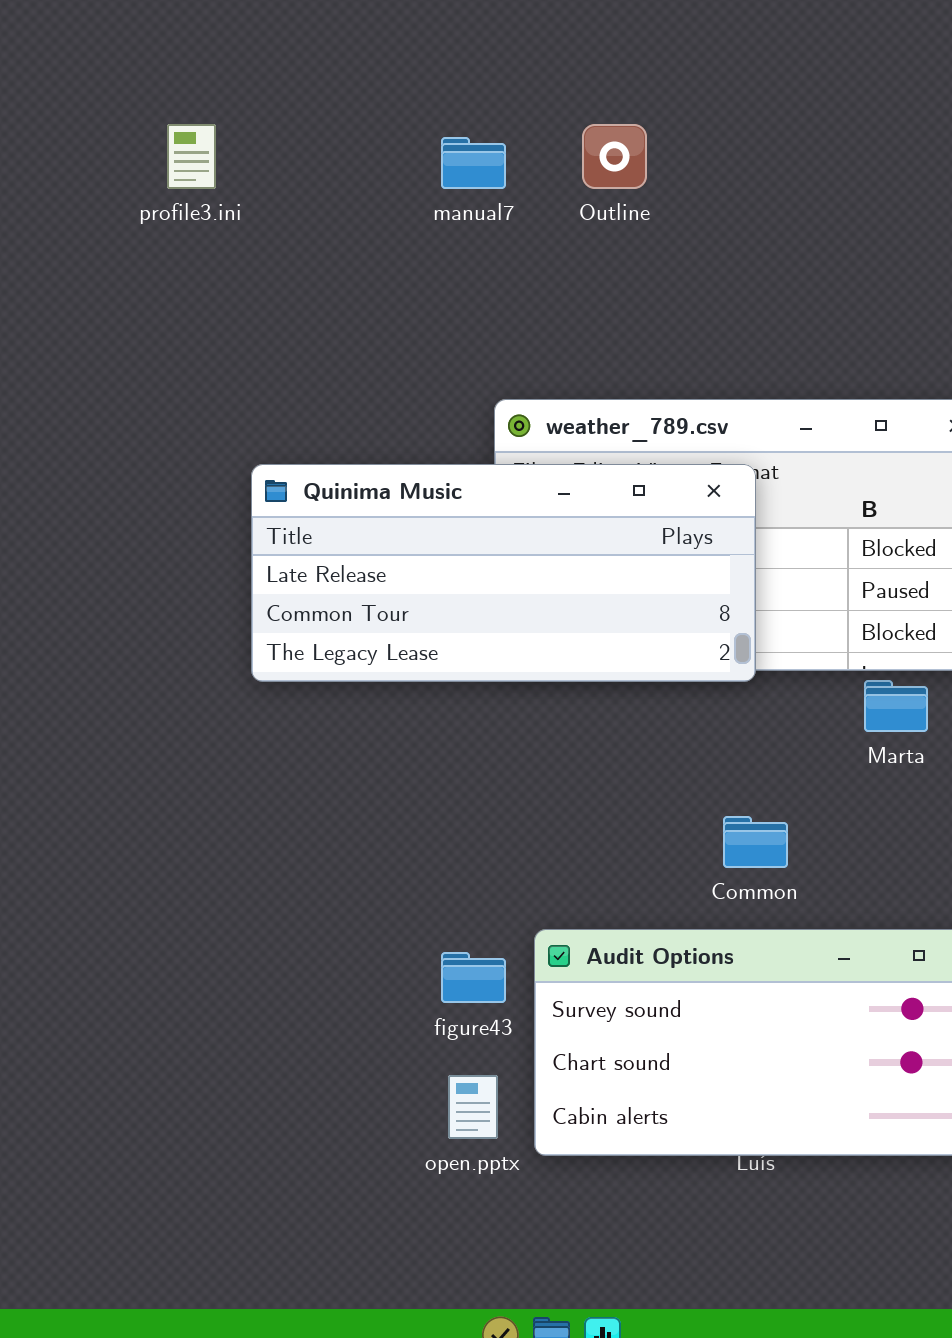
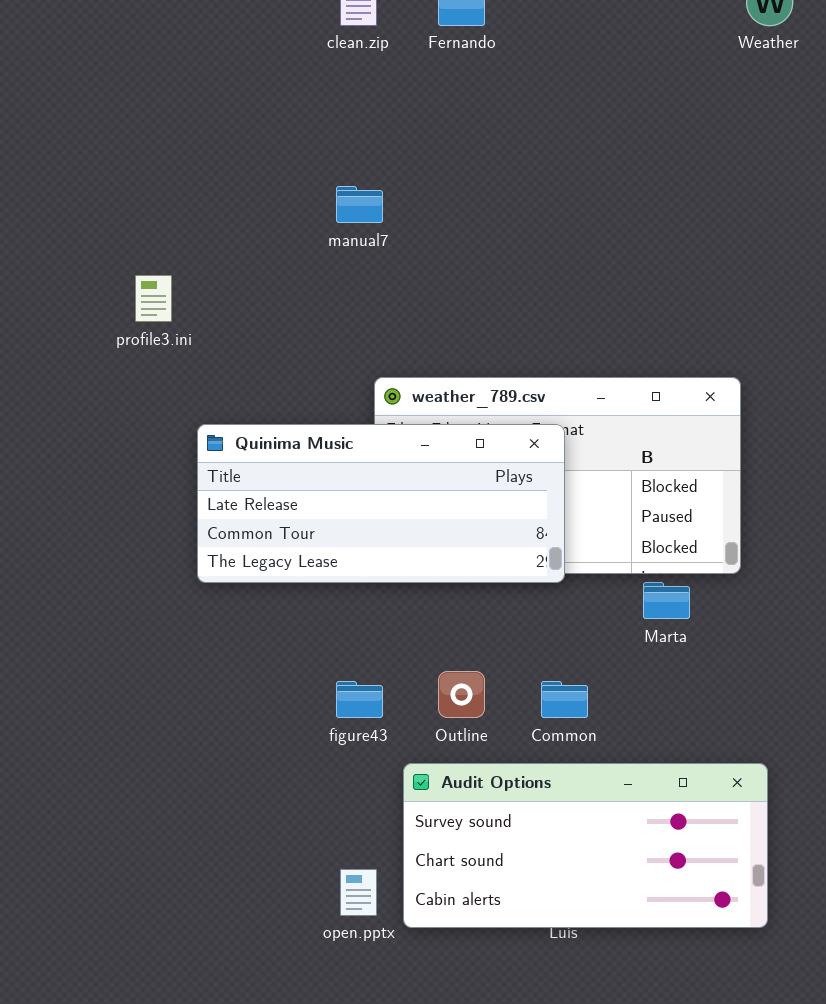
profile3.ini: [167,124,216,189] -> [135,275,172,322], moved
Outline: [582,124,647,189] -> [438,671,485,718], moved
figure43: [441,952,506,1003] -> [336,681,383,718], moved

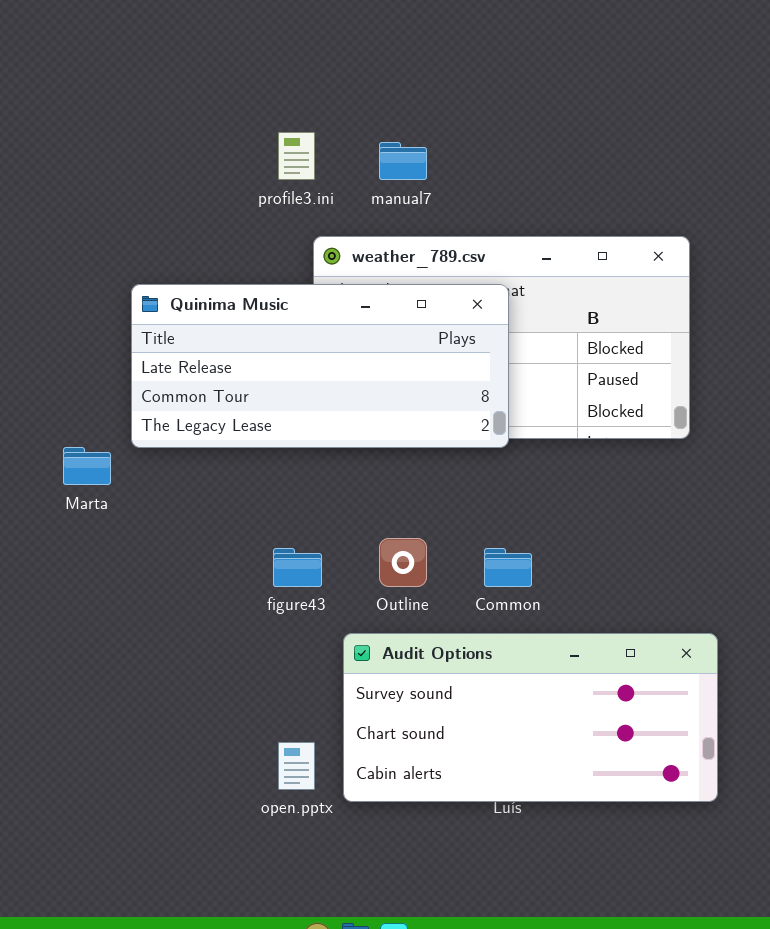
manual7: [336,186,383,223] -> [379,142,427,180], moved
profile3.ini: [135,275,172,322] -> [278,132,315,180], moved
Marta: [643,582,690,619] -> [63,447,111,485], moved

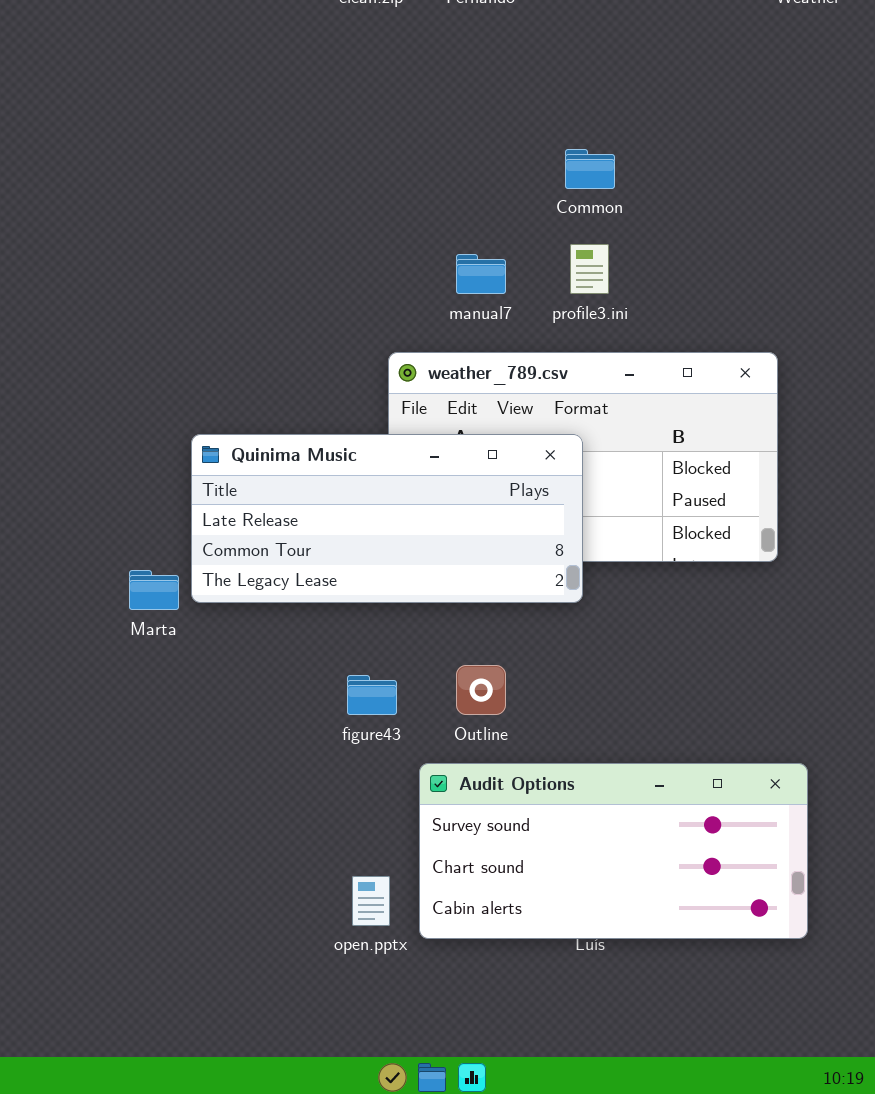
profile3.ini: [278,132,315,180] -> [570,244,609,294], moved
Quinima Music: [131,284,509,448] -> [191,434,583,603], moved
Common: [484,548,532,587] -> [565,149,615,189], moved

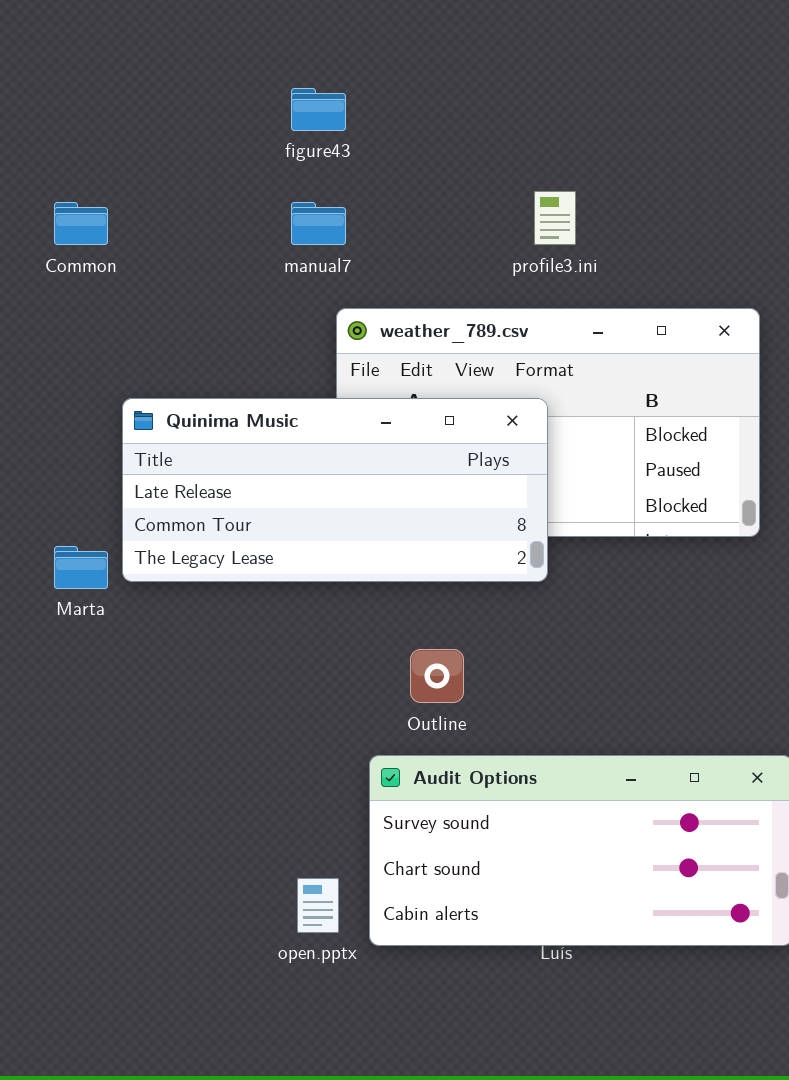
Common: [565,149,615,189] -> [54,202,108,245], moved
manual7: [456,254,506,294] -> [291,202,346,245], moved
figure43: [347,675,397,715] -> [291,88,346,131], moved

